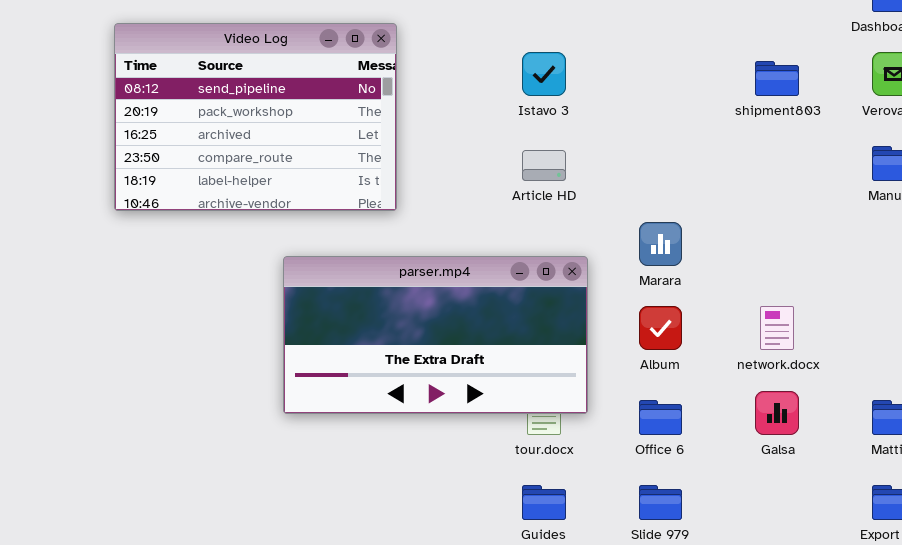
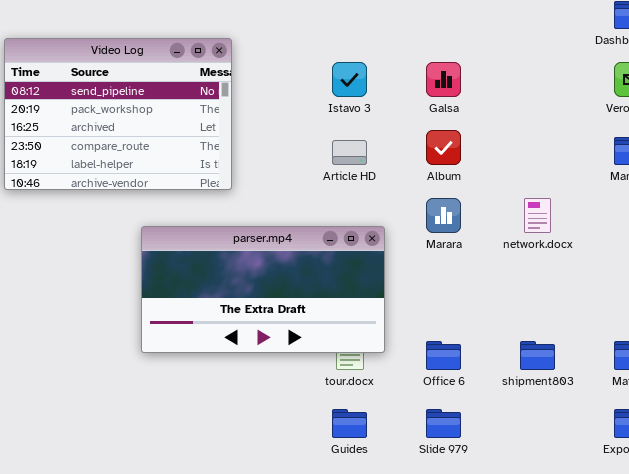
shipment803: [755,61,799,96] -> [520,341,555,370], moved
Album: [639,306,682,350] -> [426,130,461,165], moved
network.docx: [760,306,794,350] -> [524,198,551,233], moved
Galsa: [755,391,799,435] -> [426,62,461,97], moved

